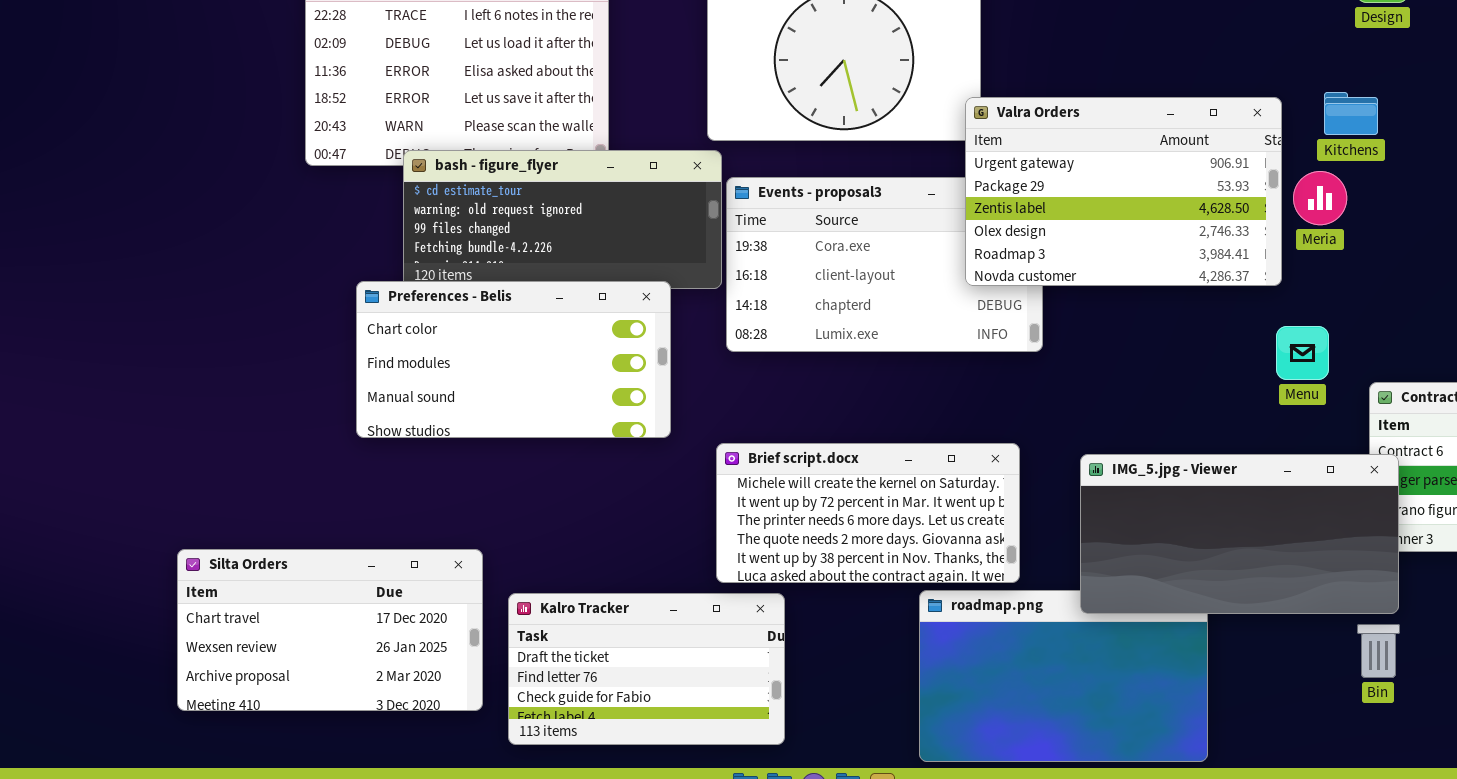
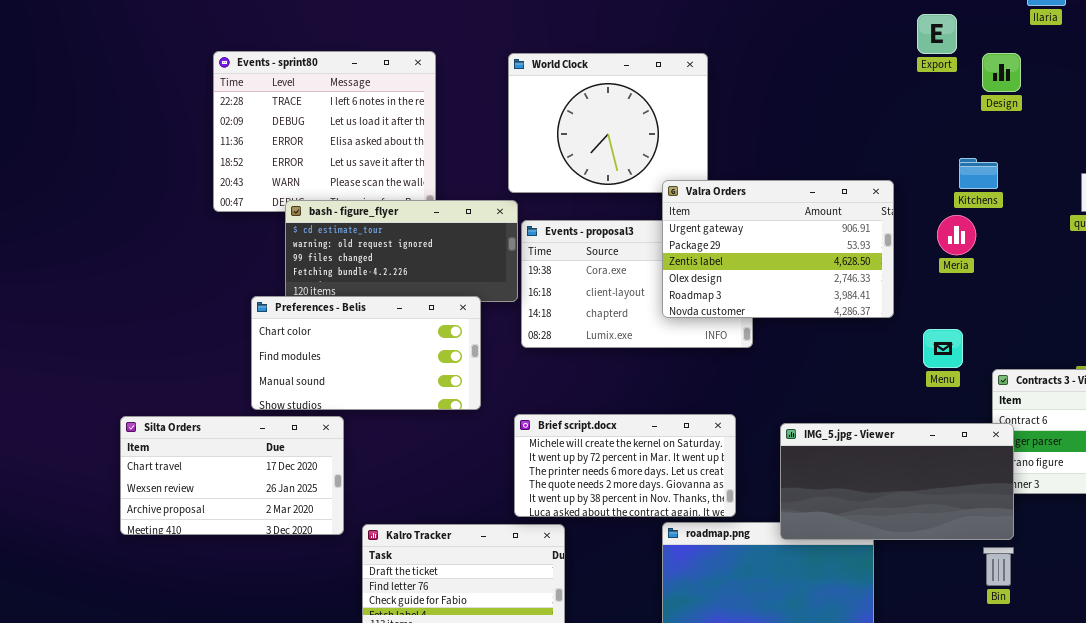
Valra Orders: [965,97,1282,286] -> [662,180,894,318], moved
Silta Orders: [177,549,483,711] -> [120,416,344,535], moved

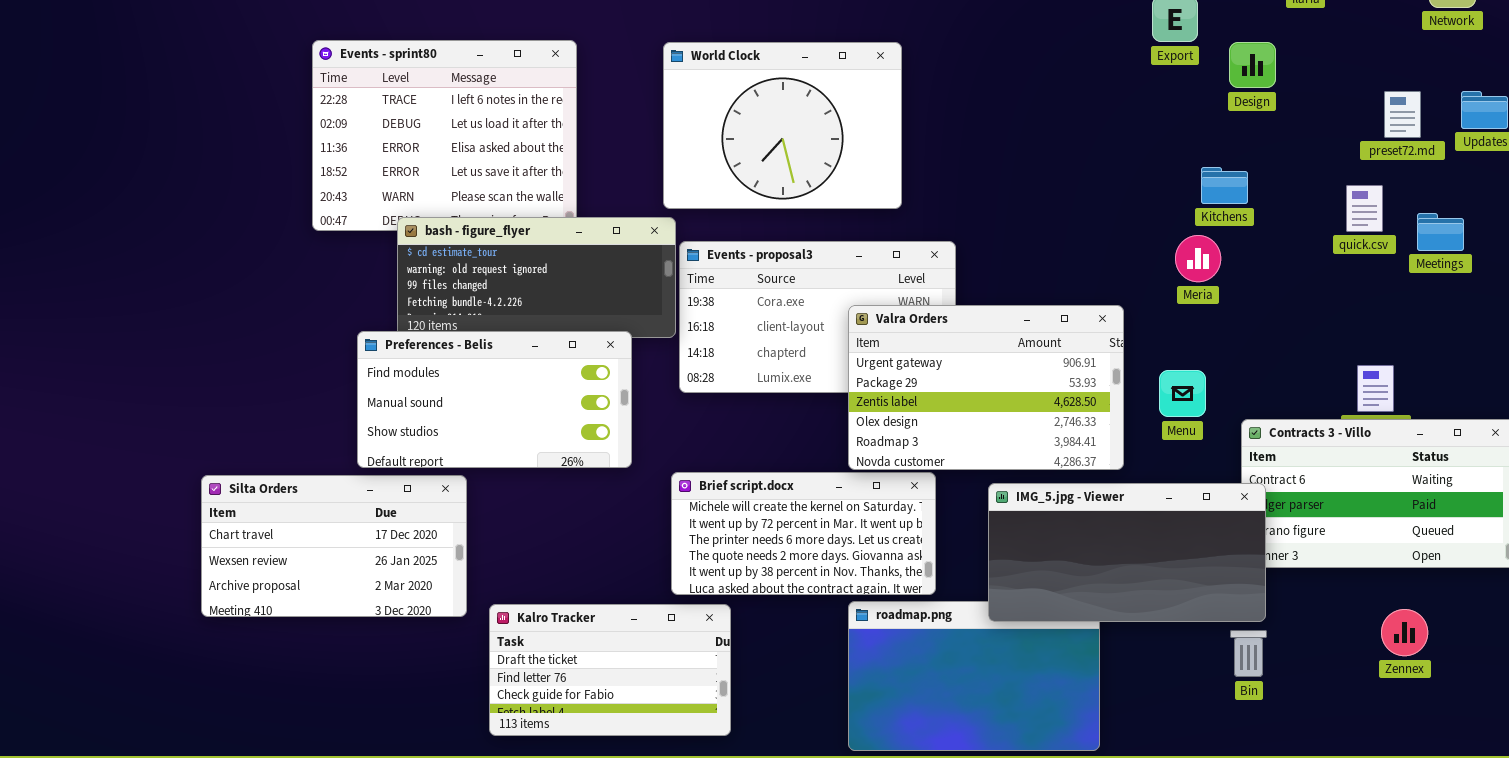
Valra Orders: [662,180,894,318] -> [848,305,1124,470], moved
Preferences - Belis: [251,296,481,410] -> [357,331,632,468], scrolled down 1 row

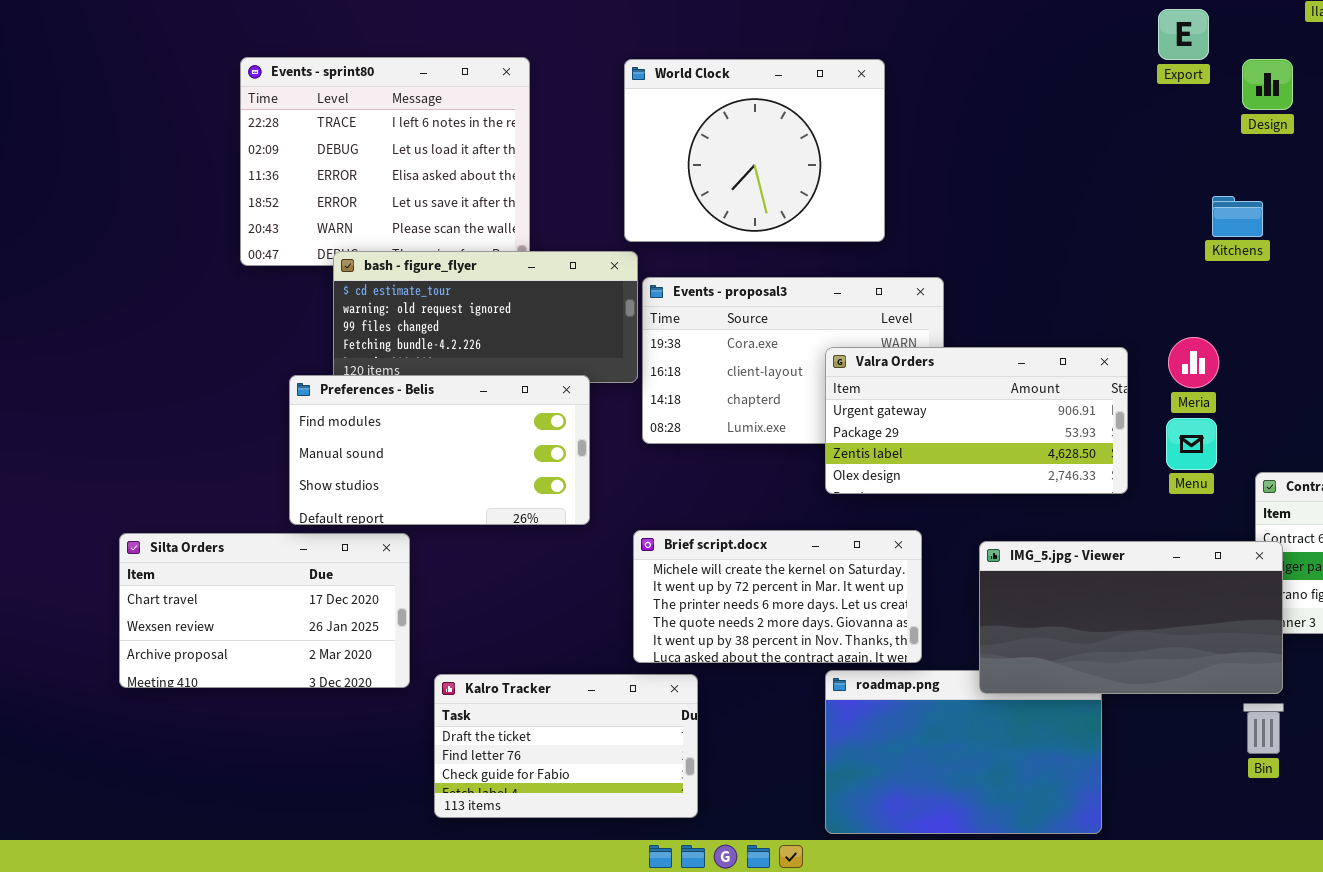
Meria: [1175,235,1221,282] -> [1168,337,1219,388], moved
Valra Orders: [848,305,1124,470] -> [825,347,1128,494], resized

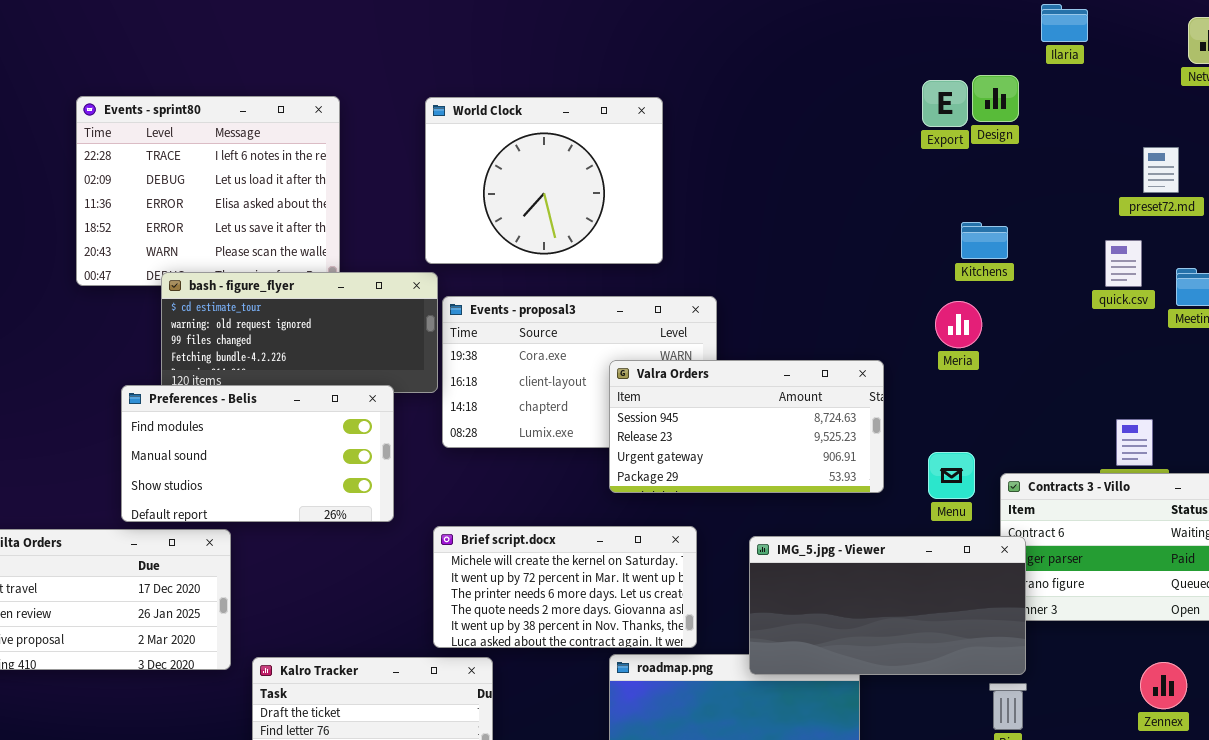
Export: [1158,9,1209,60] -> [922,80,968,127], moved
Design: [1242,59,1293,110] -> [972,75,1019,122], moved
Meria: [1168,337,1219,388] -> [935,301,982,348], moved
Valra Orders: [825,347,1128,494] -> [609,360,884,493], scrolled up 2 rows
Menu: [1166,418,1217,470] -> [928,452,975,499], moved

